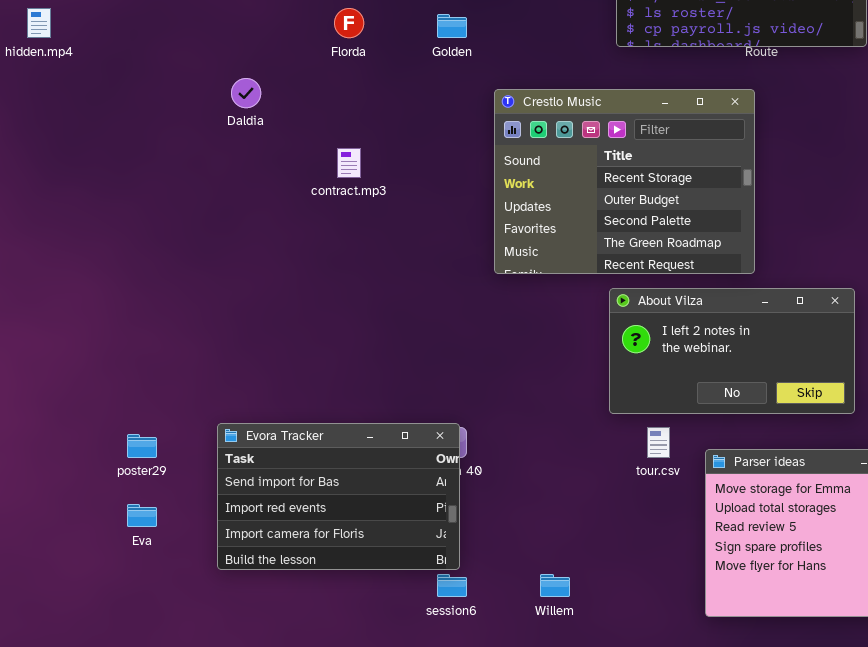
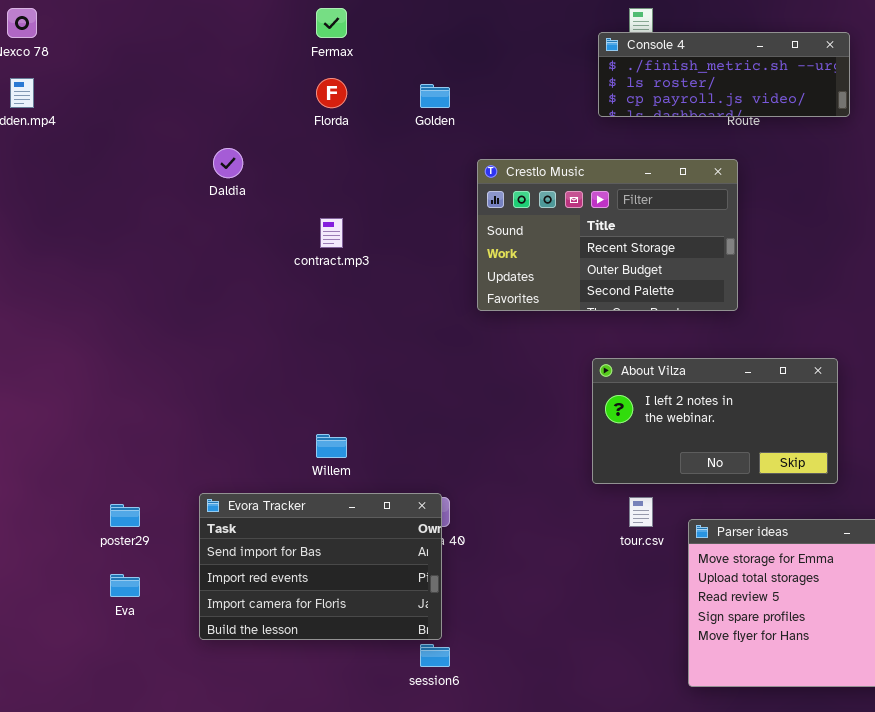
Crestlo Music: [494,89,755,274] -> [477,159,738,311], resized
Willem: [540,574,570,597] -> [316,434,347,458], moved

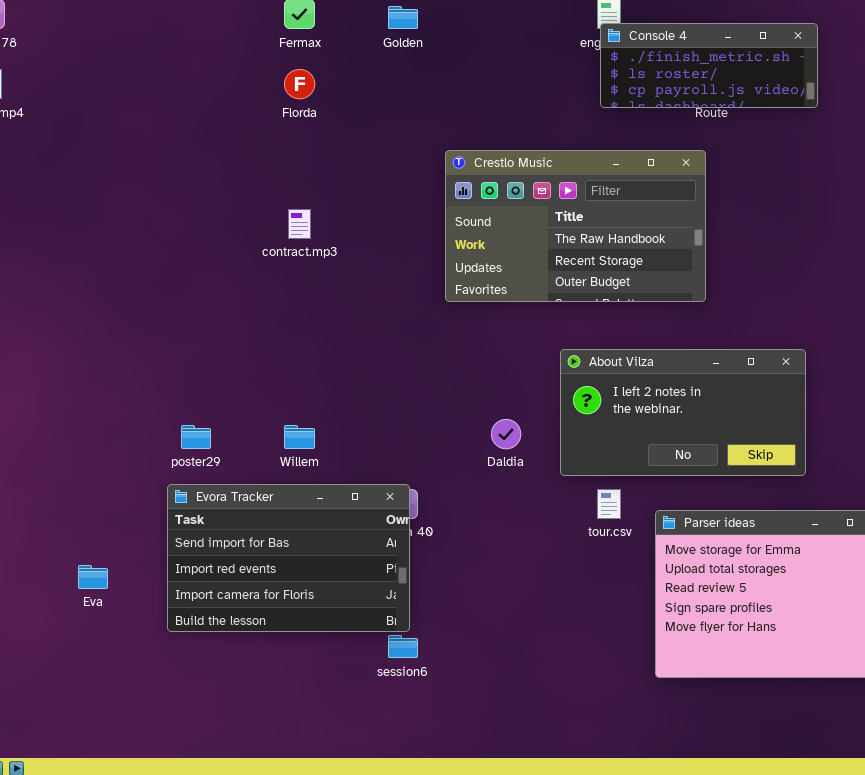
Console 4: [598,32,850,117] -> [600,23,818,108], resized
Golden: [420,84,450,108] -> [388,6,418,29], moved
Daldia: [213,148,243,178] -> [491,419,521,449], moved
Crestlo Music: [477,159,738,311] -> [445,150,706,302], scrolled up 1 row
poster29: [110,504,140,527] -> [181,425,211,449], moved

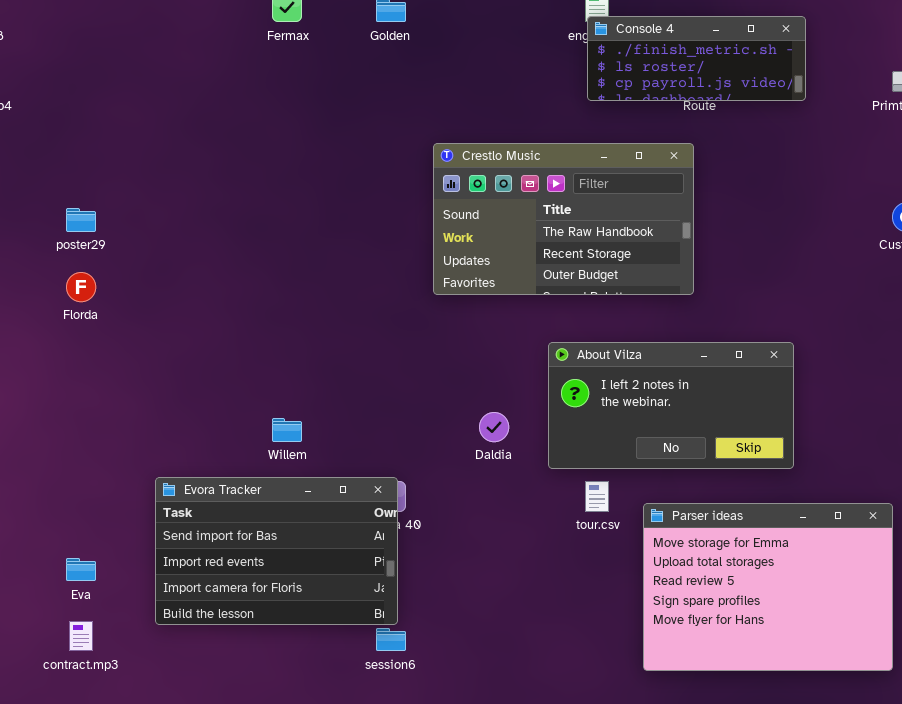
Florda: [284,69,315,99] -> [66,272,96,302], moved
contract.mp3: [288,209,311,239] -> [69,621,93,651], moved
poster29: [181,425,211,449] -> [66,208,96,232], moved

